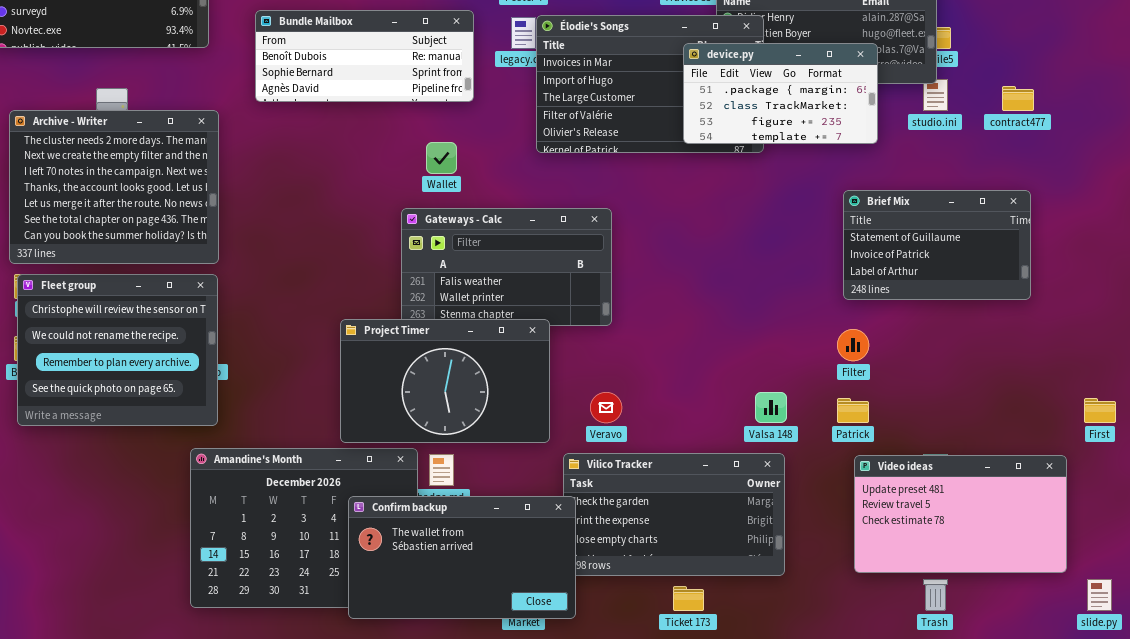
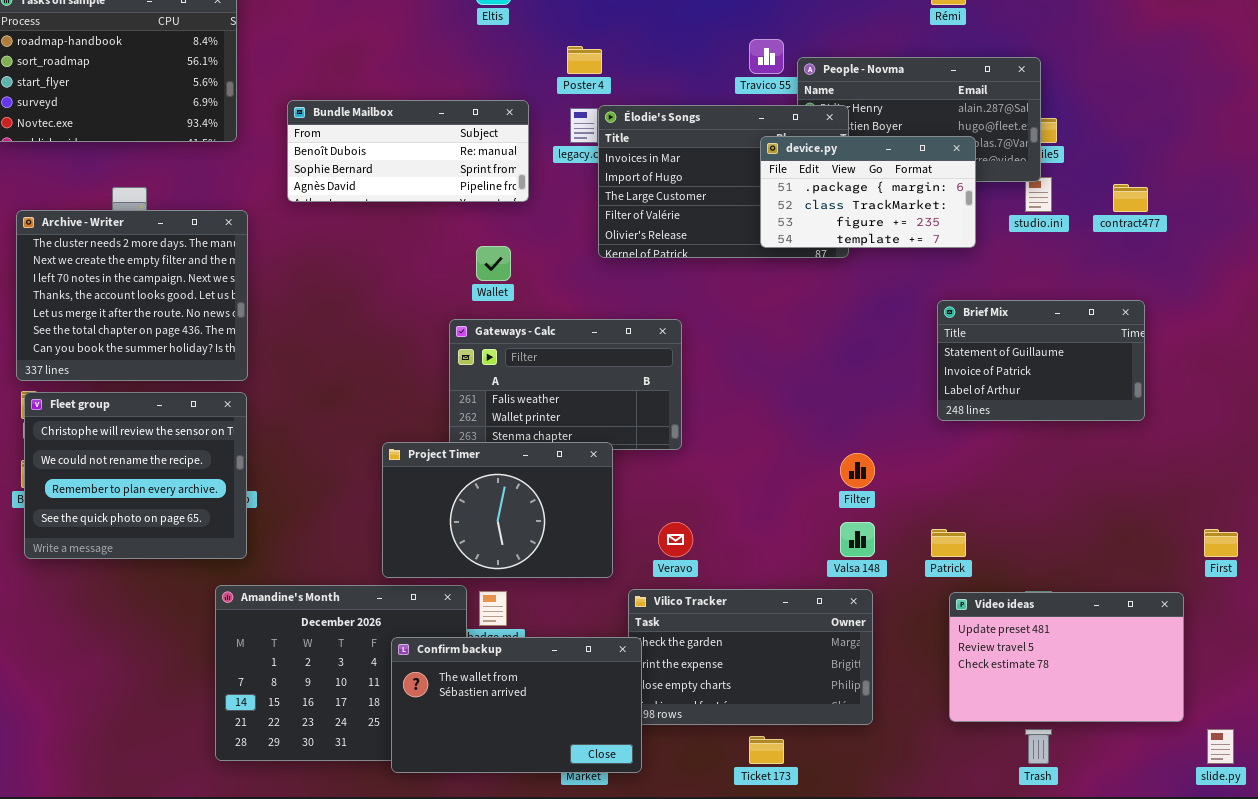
Filter: [837,329,869,361] -> [840,453,875,488], moved

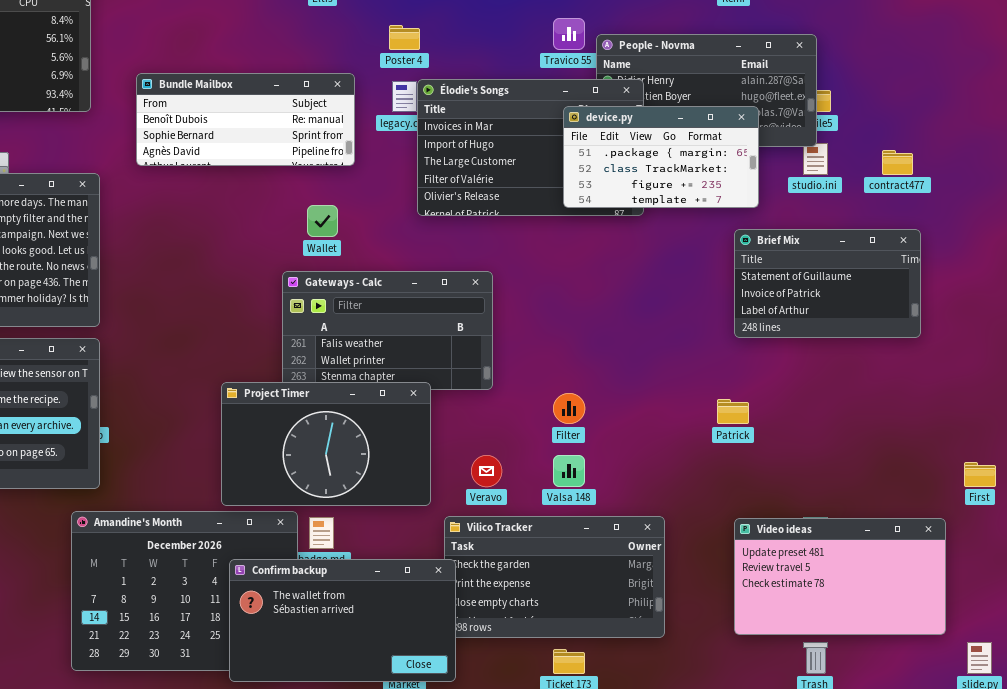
Brief Mix: [937,300,1145,421] -> [734,229,921,338], moved
Filter: [840,453,875,488] -> [553,393,585,424], moved
Valsa 148: [840,522,875,557] -> [553,455,585,487], moved
Patrick: [931,529,966,557] -> [717,399,749,424], moved

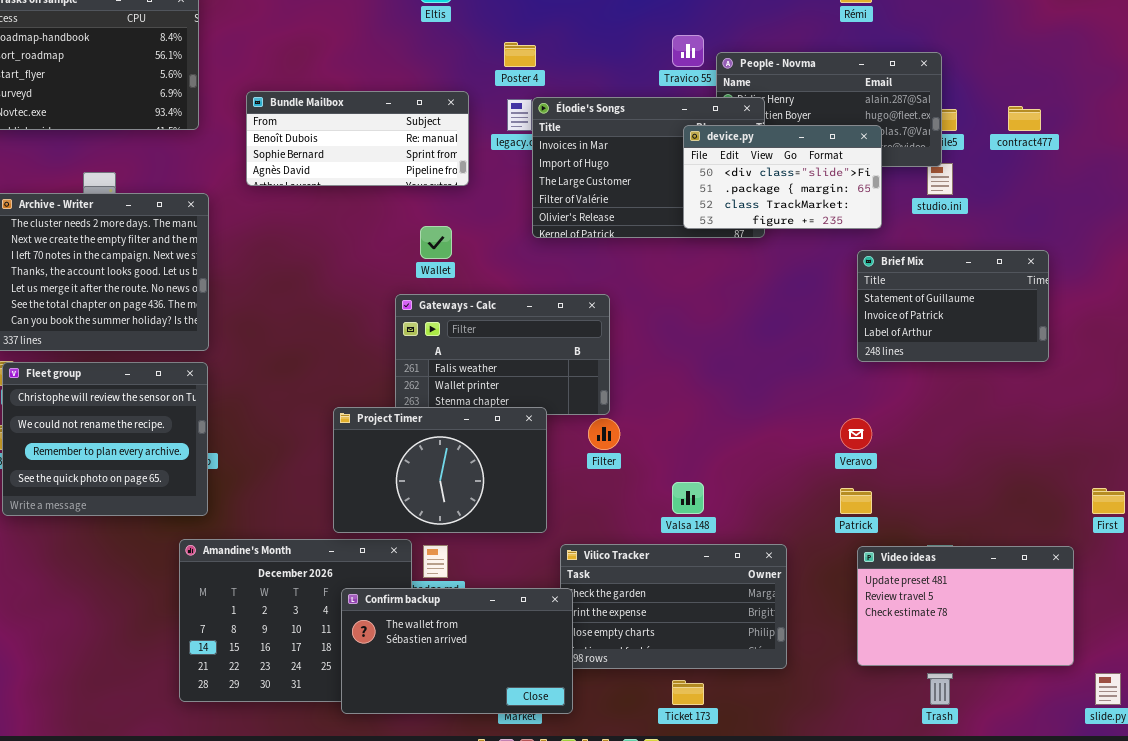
device.py: [563,106,759,208] -> [683,125,882,229], scrolled up 1 row
contract477: [882,150,913,175] -> [1008,106,1041,131], moved
Filter: [553,393,585,424] -> [588,418,620,450], moved
Patrick: [717,399,749,424] -> [840,488,872,514], moved
Veravo: [471,455,502,487] -> [840,418,872,450], moved

